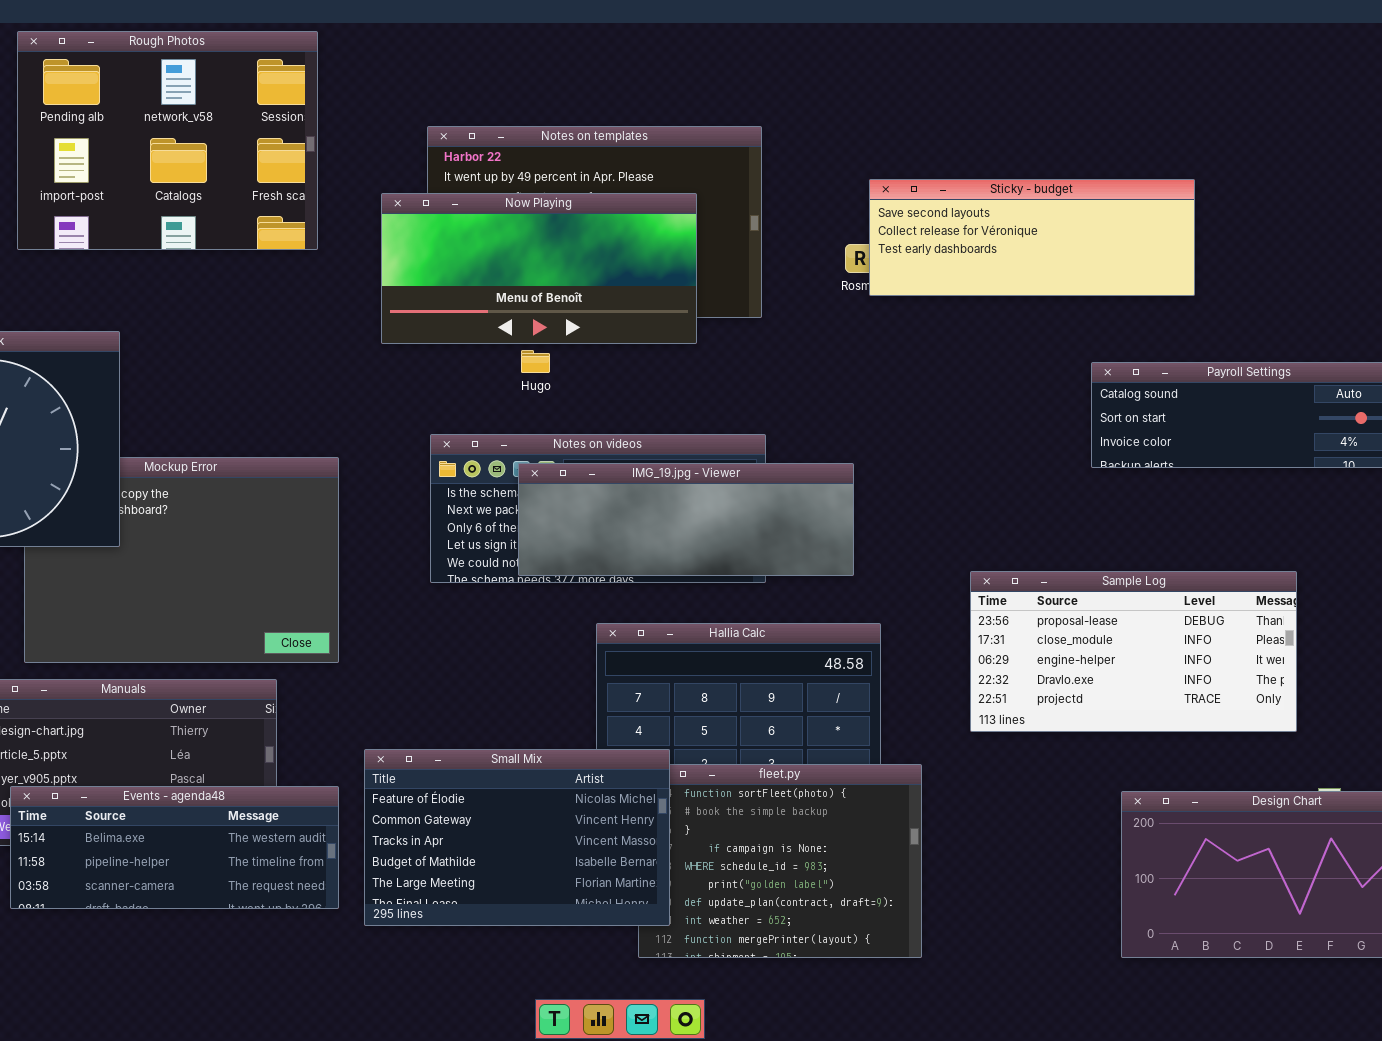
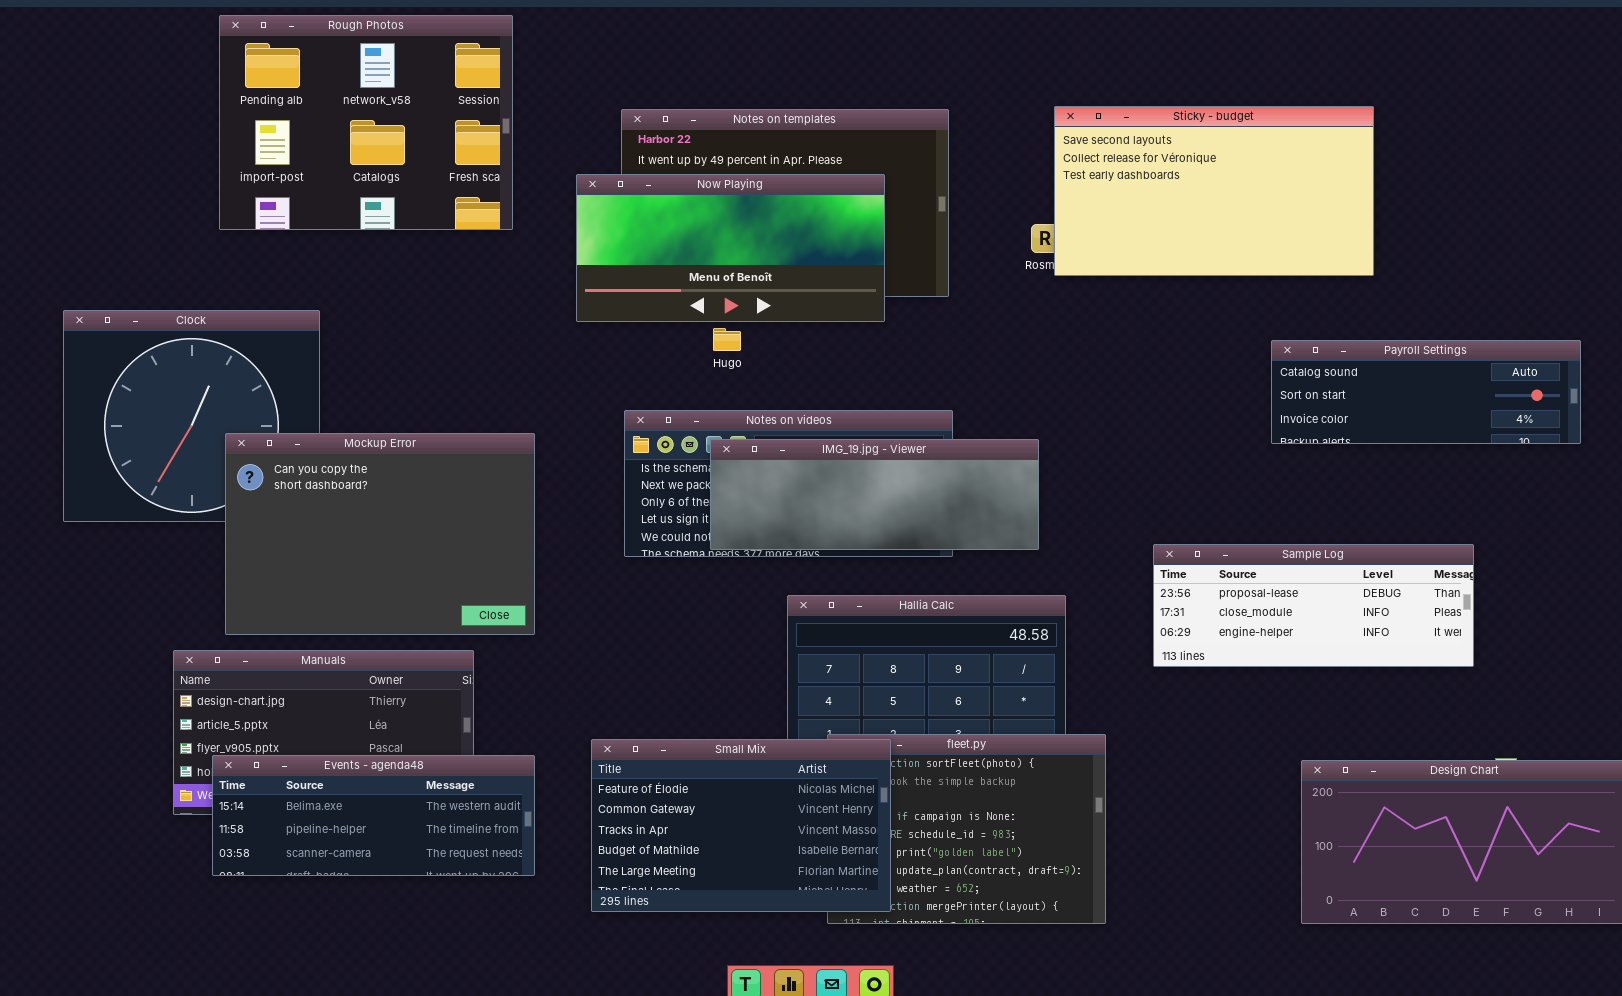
Sticky - budget: [869,179,1195,296] -> [1054,106,1374,276], resized
Mockup Error: [24,457,339,663] -> [225,433,535,635], raised
Sample Log: [970,571,1297,732] -> [1153,544,1474,667], resized
Small Mix: [364,749,670,926] -> [591,739,891,912], moved

